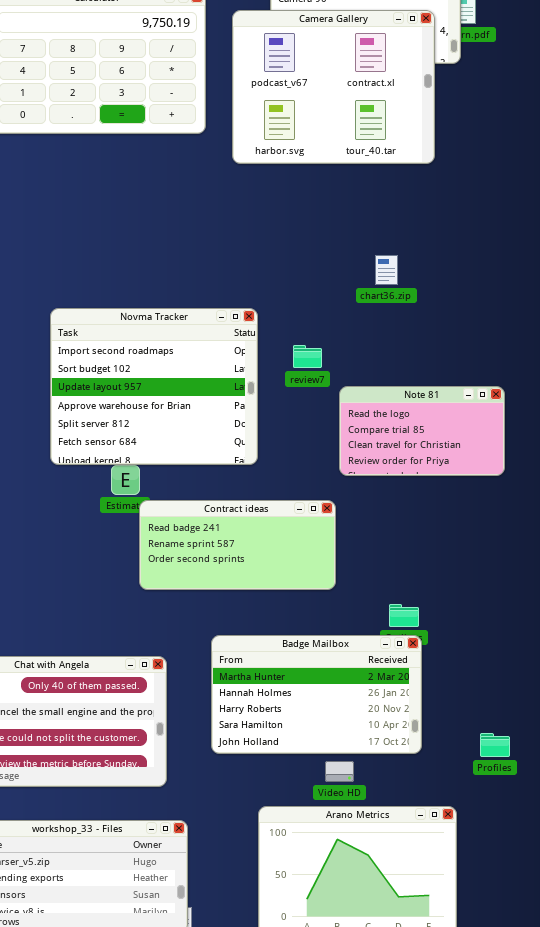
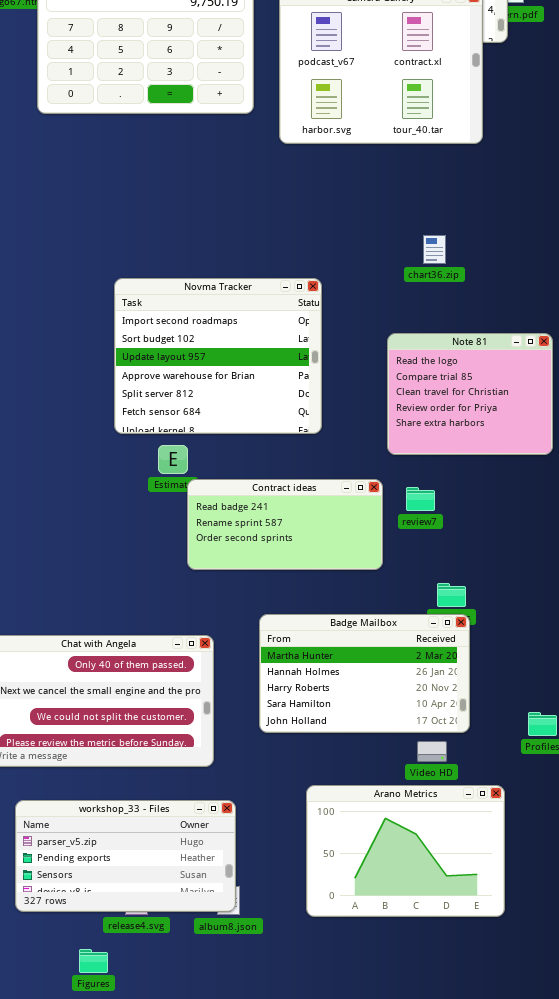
Novma Tracker: [50,308,258,465] -> [114,278,322,434], moved
review7: [293,345,322,368] -> [406,487,435,511], moved
Note 81: [339,386,505,476] -> [387,333,553,455], resized
Video HD: [325,761,354,782] -> [417,741,447,762], moved

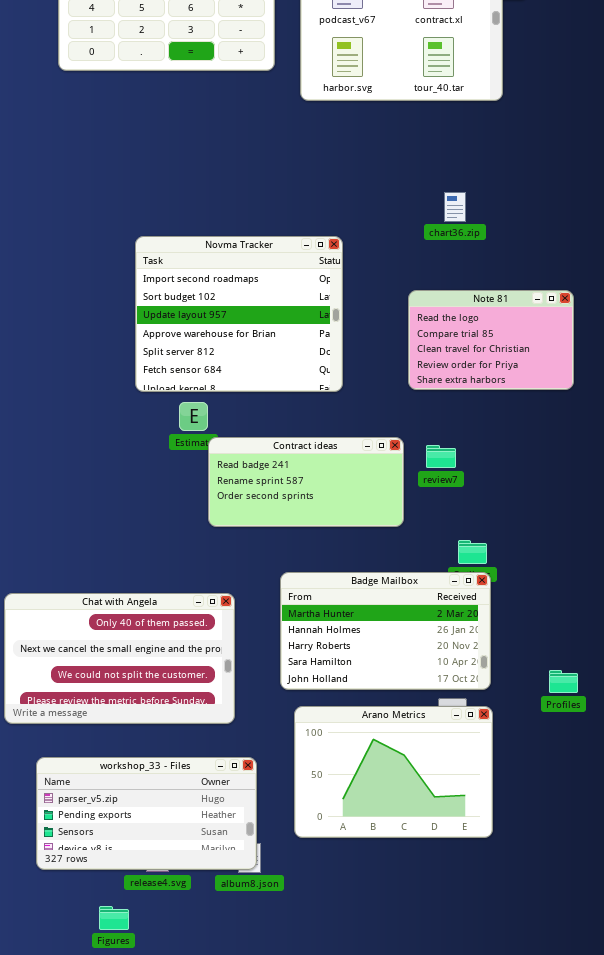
Note 81: [387,333,553,455] -> [408,290,574,390], resized
Arano Metrics: [306,785,505,917] -> [294,706,493,838], moved

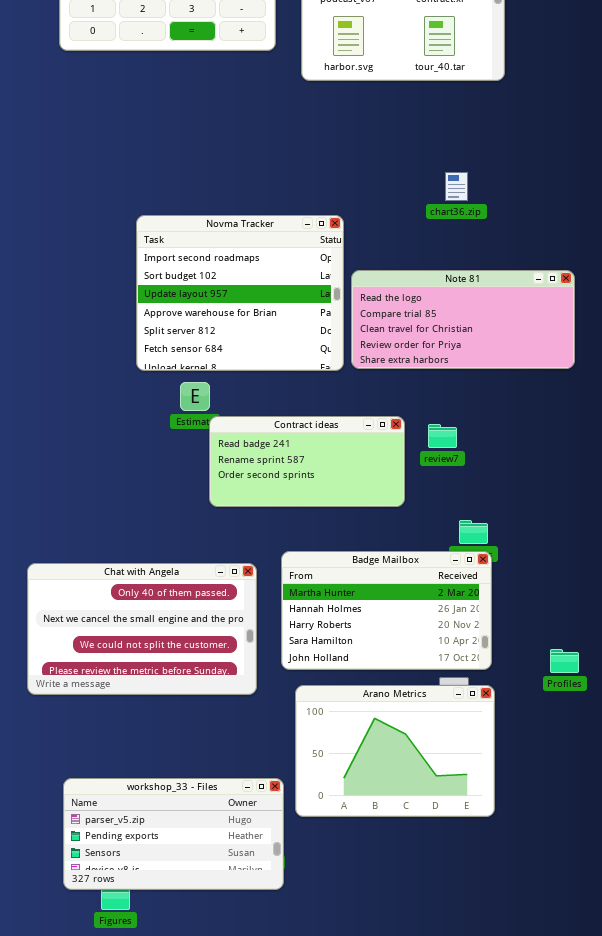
Note 81: [408,290,574,390] -> [351,270,575,369], resized
Chat with Angela: [4,593,235,724] -> [27,563,257,695], moved
workshop_33 - Files: [36,757,257,870] -> [63,778,284,890], moved

